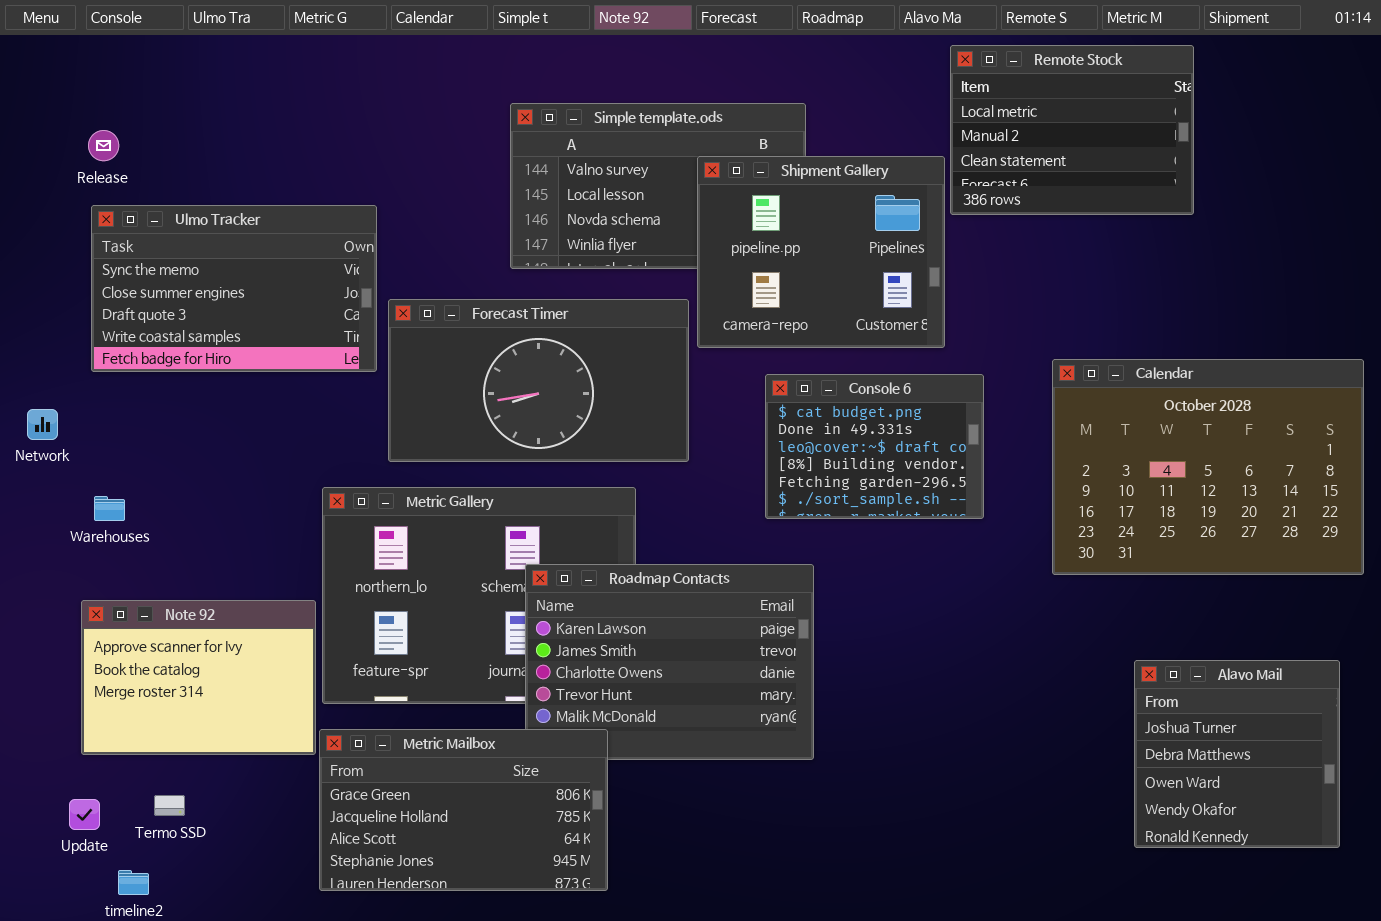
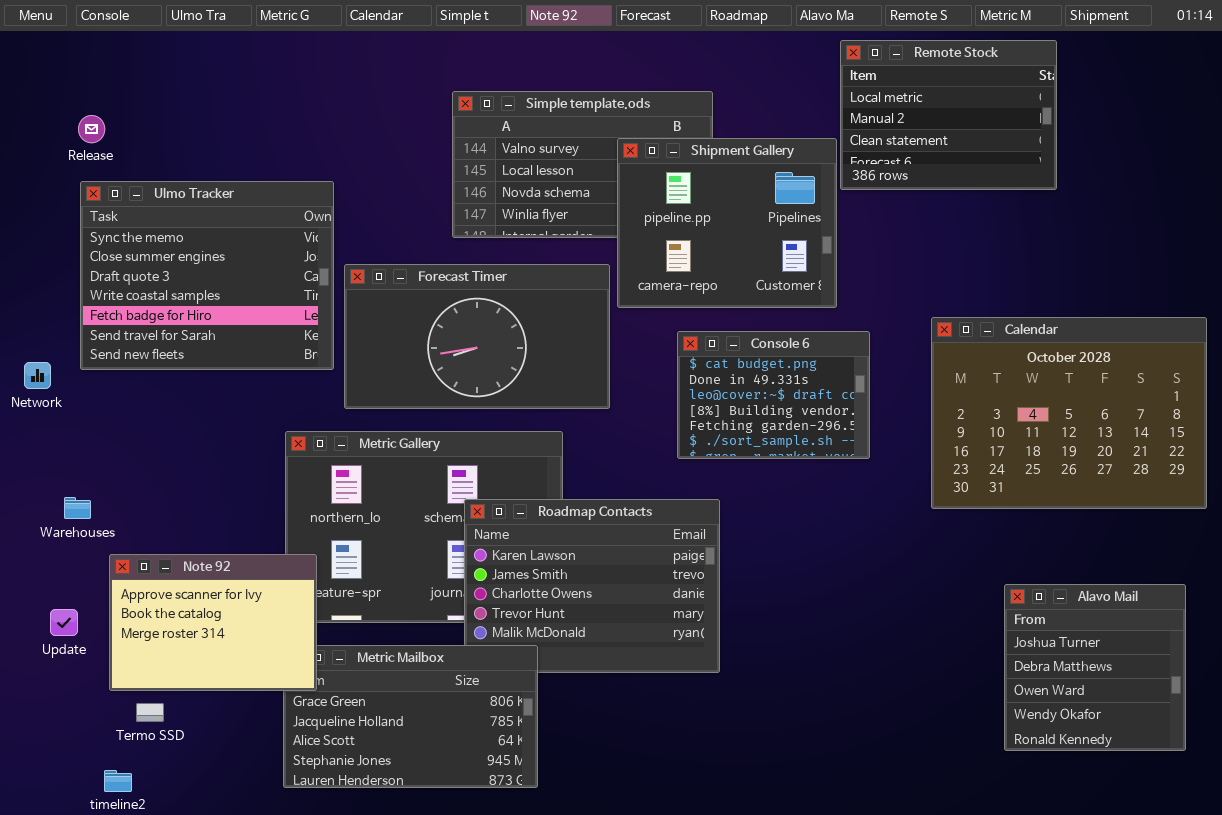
Ulmo Tracker: [91,205,377,372] -> [80,181,334,370], resized
Warehouses: [94,496,125,521] -> [64,497,91,519], moved
Note 92: [81,600,316,755] -> [109,554,317,691], moved
Update: [69,799,100,830] -> [50,609,78,636], moved

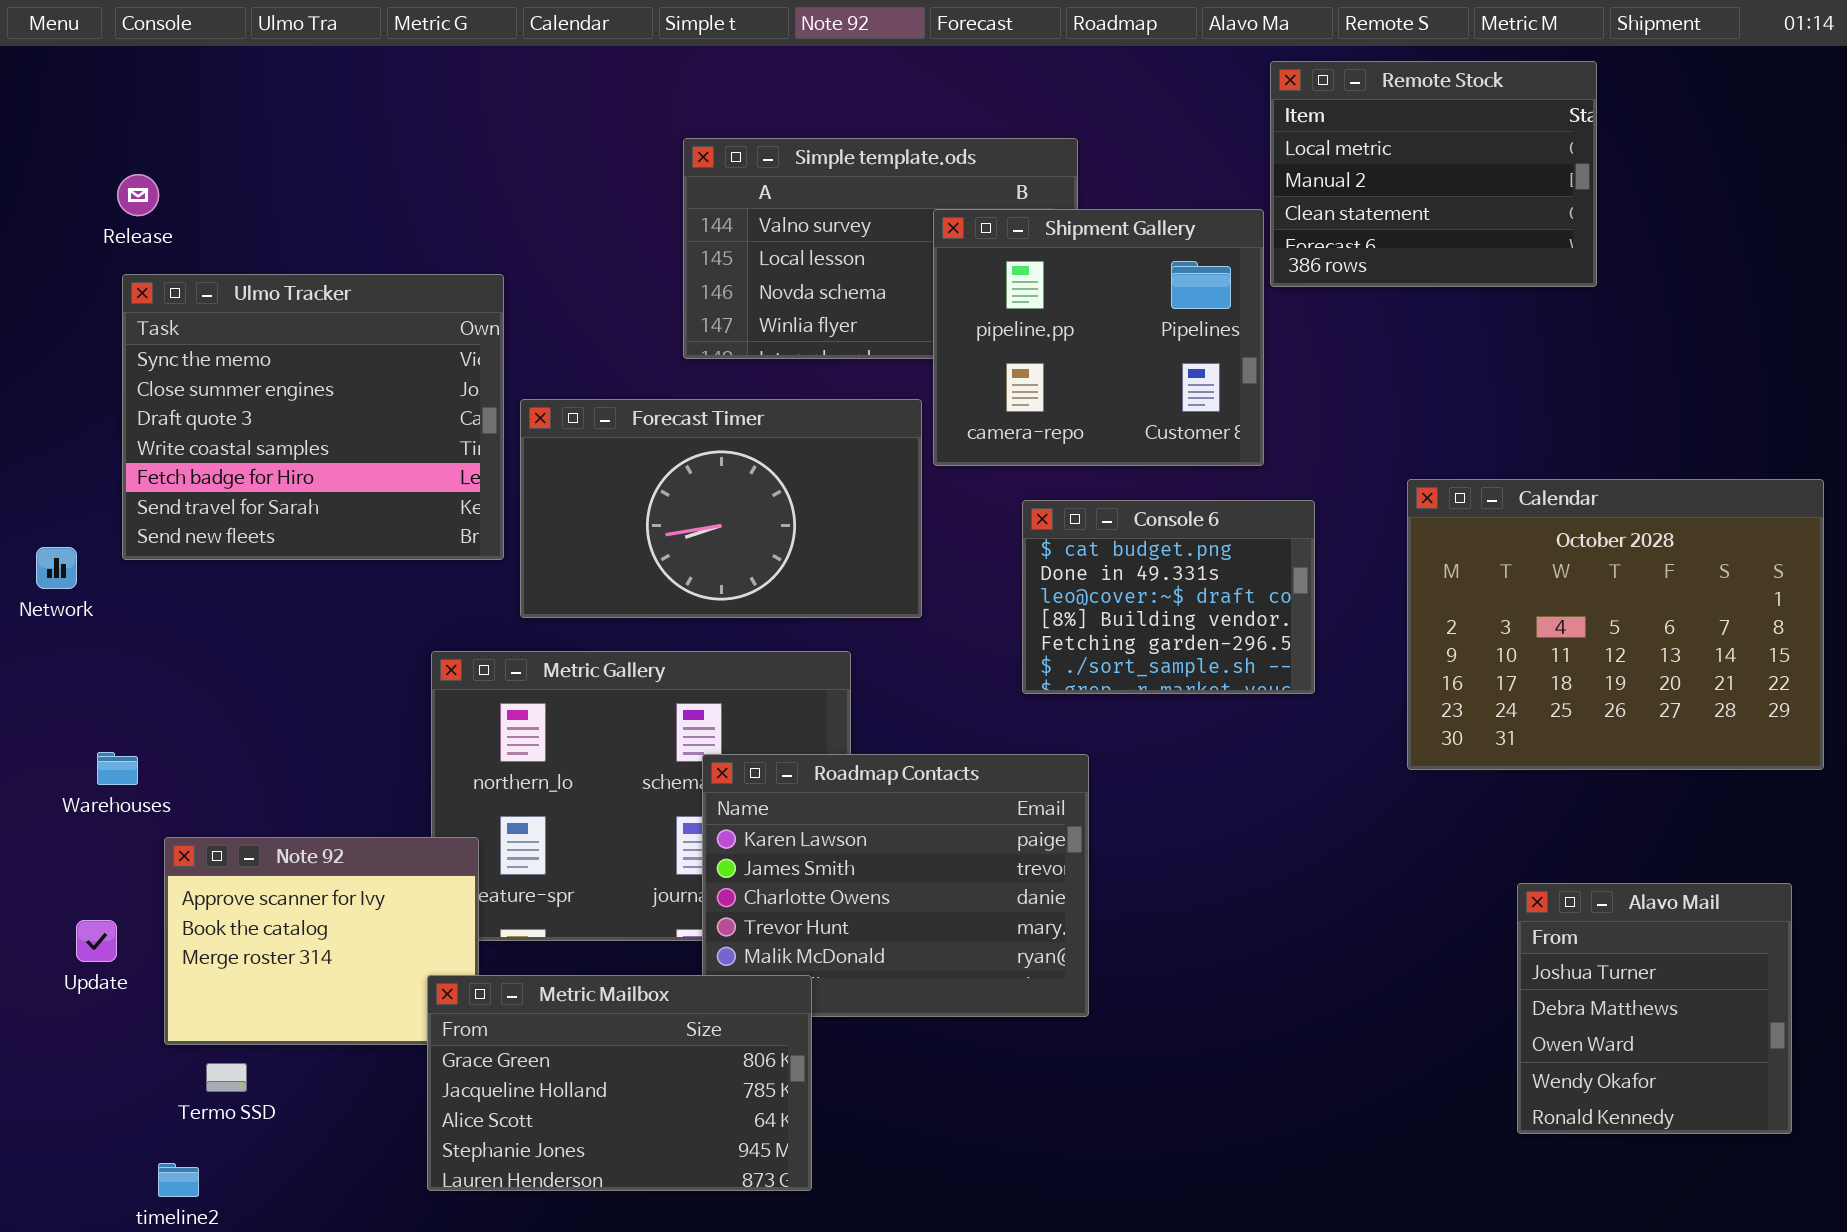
Metric Mailbox: [283,645,538,788] -> [427,975,812,1191], raised

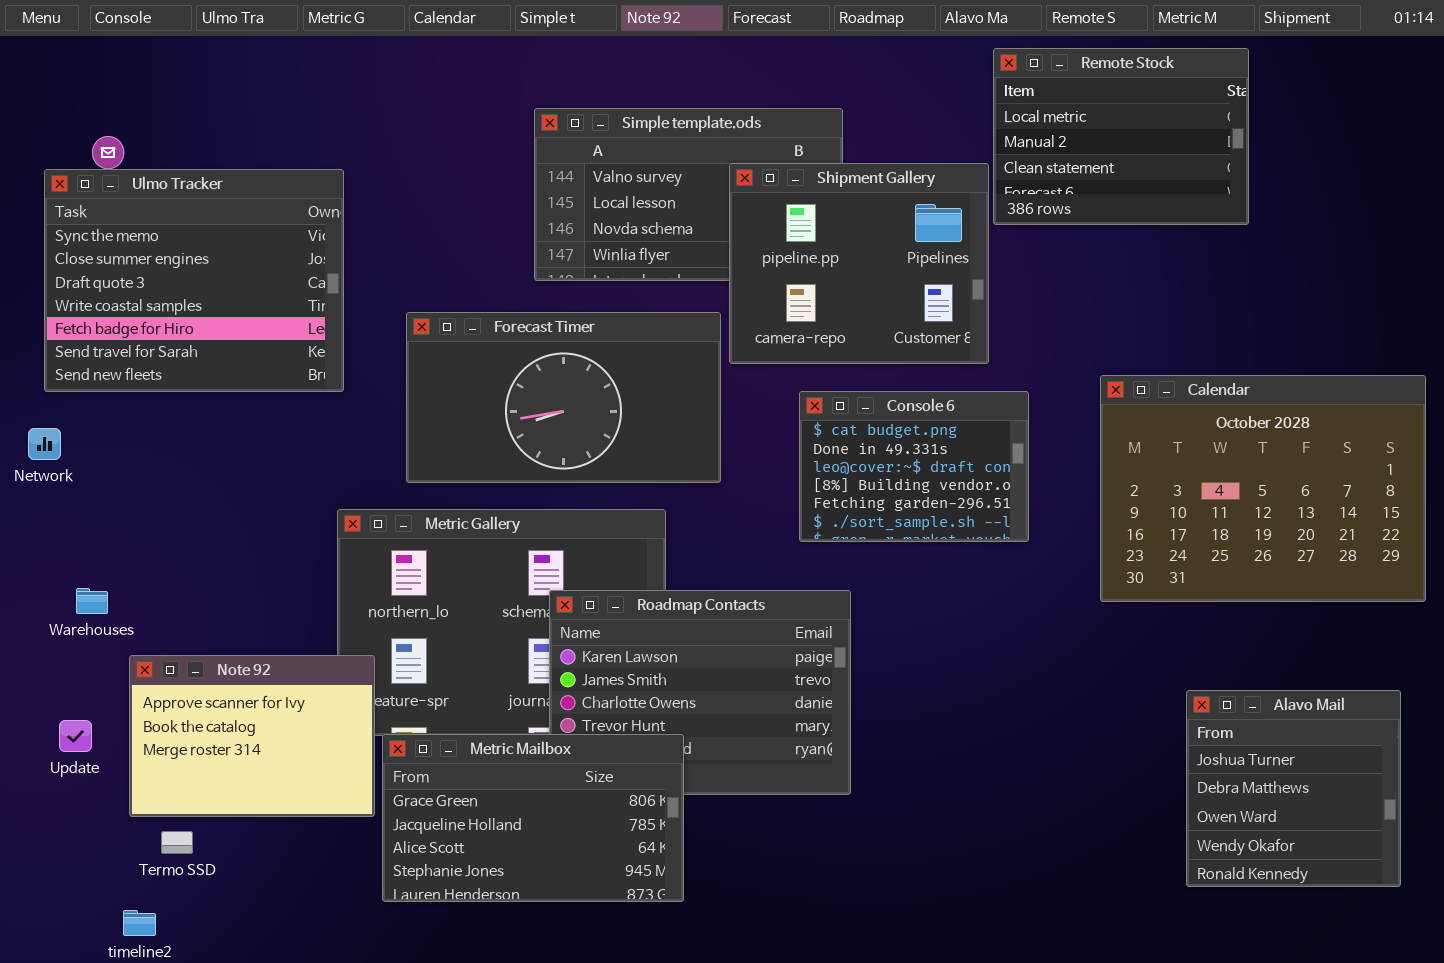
Ulmo Tracker: [122,274,504,560] -> [44,169,344,392], moved
Metric Mailbox: [427,975,812,1191] -> [382,734,684,902], moved

